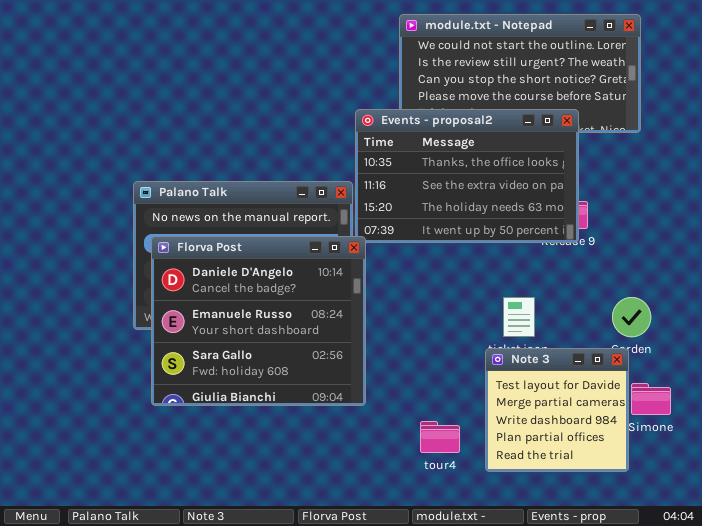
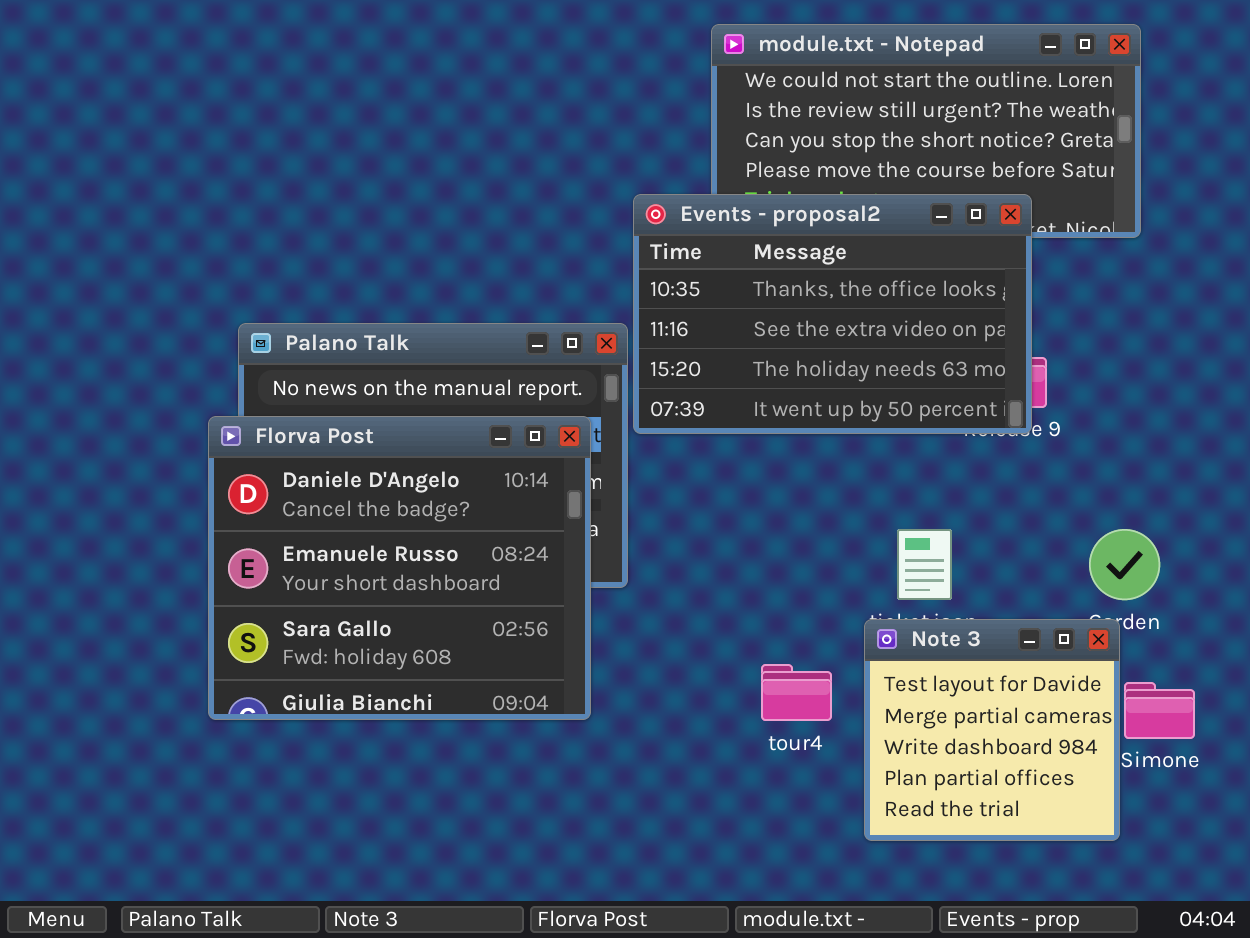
Florva Post: [151,236,366,406] -> [208,416,591,720], moved
tour4: [420,421,460,453] -> [761,664,832,721], moved

